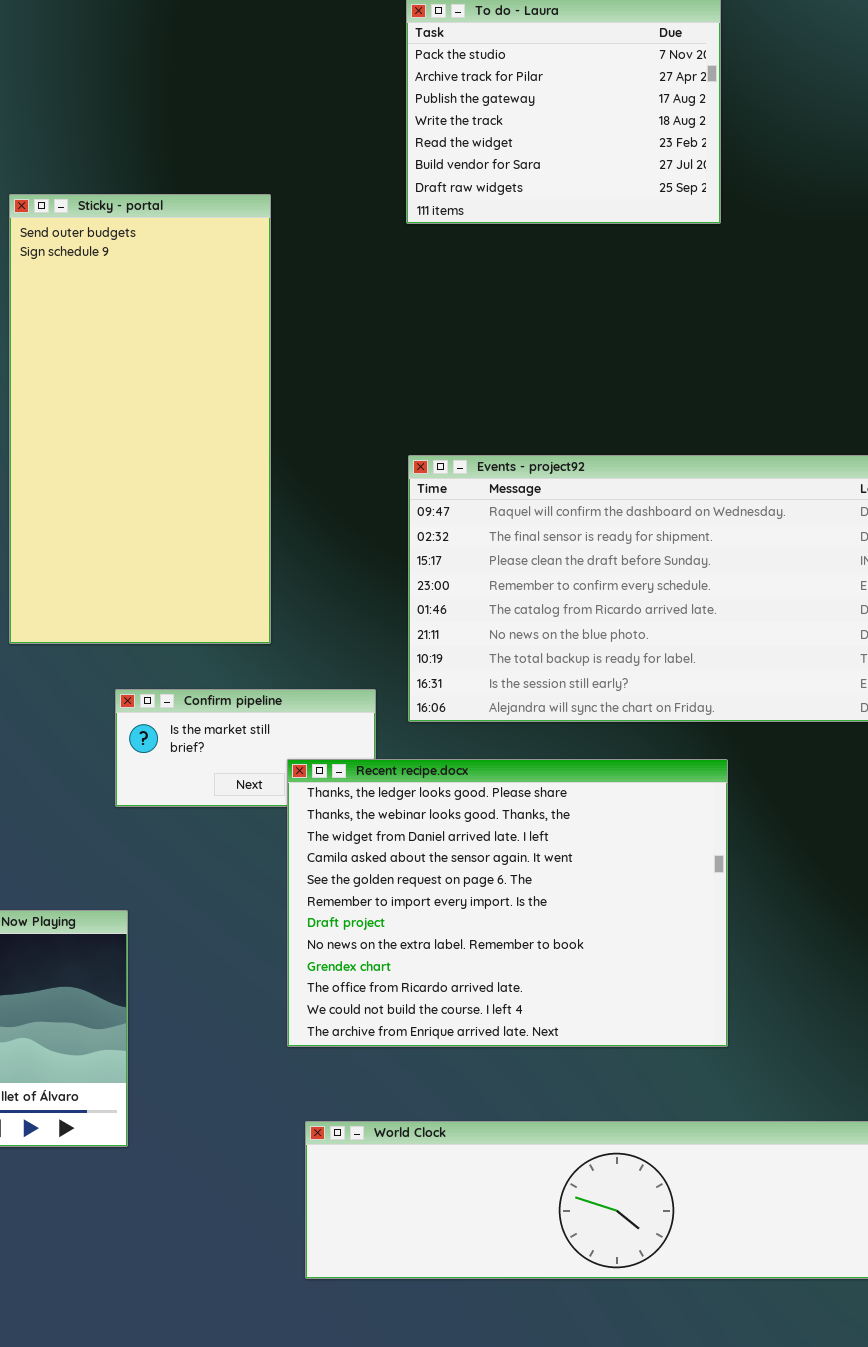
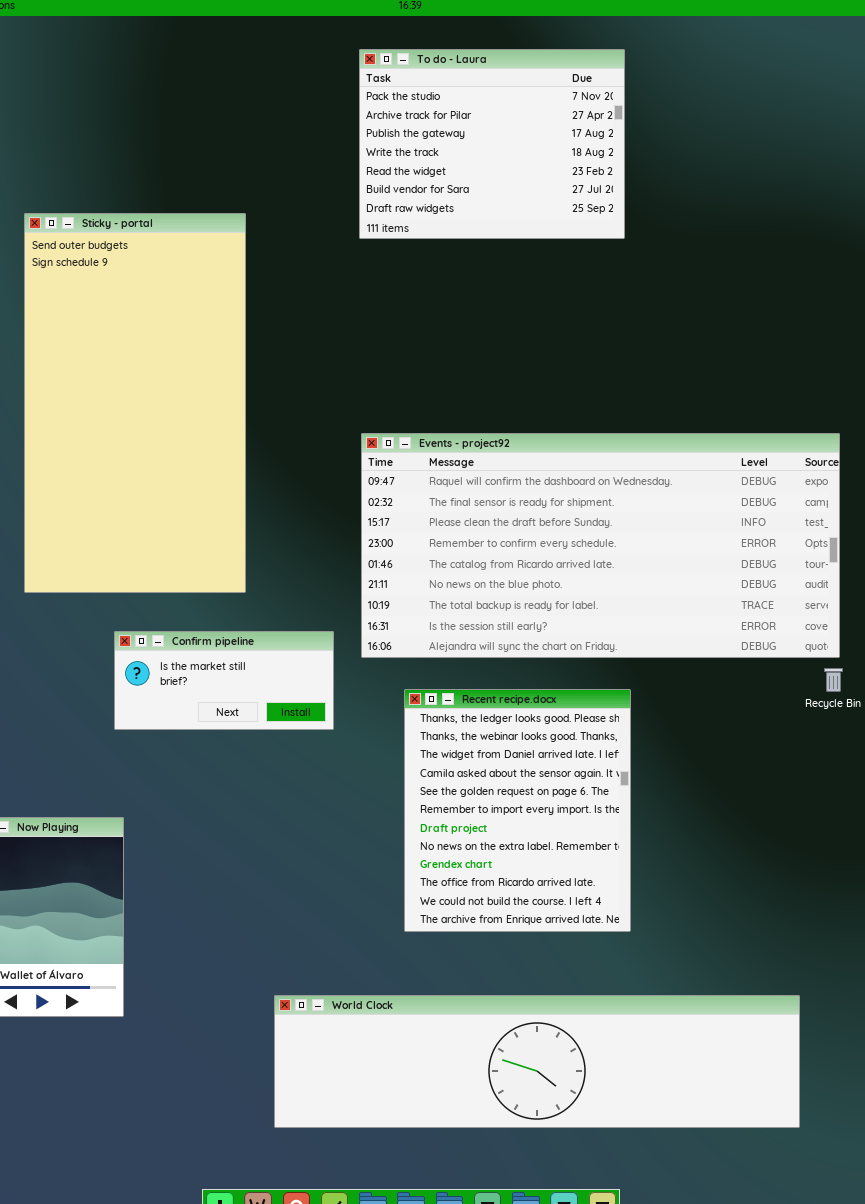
Recent recipe.docx: [287,759,728,1047] -> [404,689,631,932], resized

